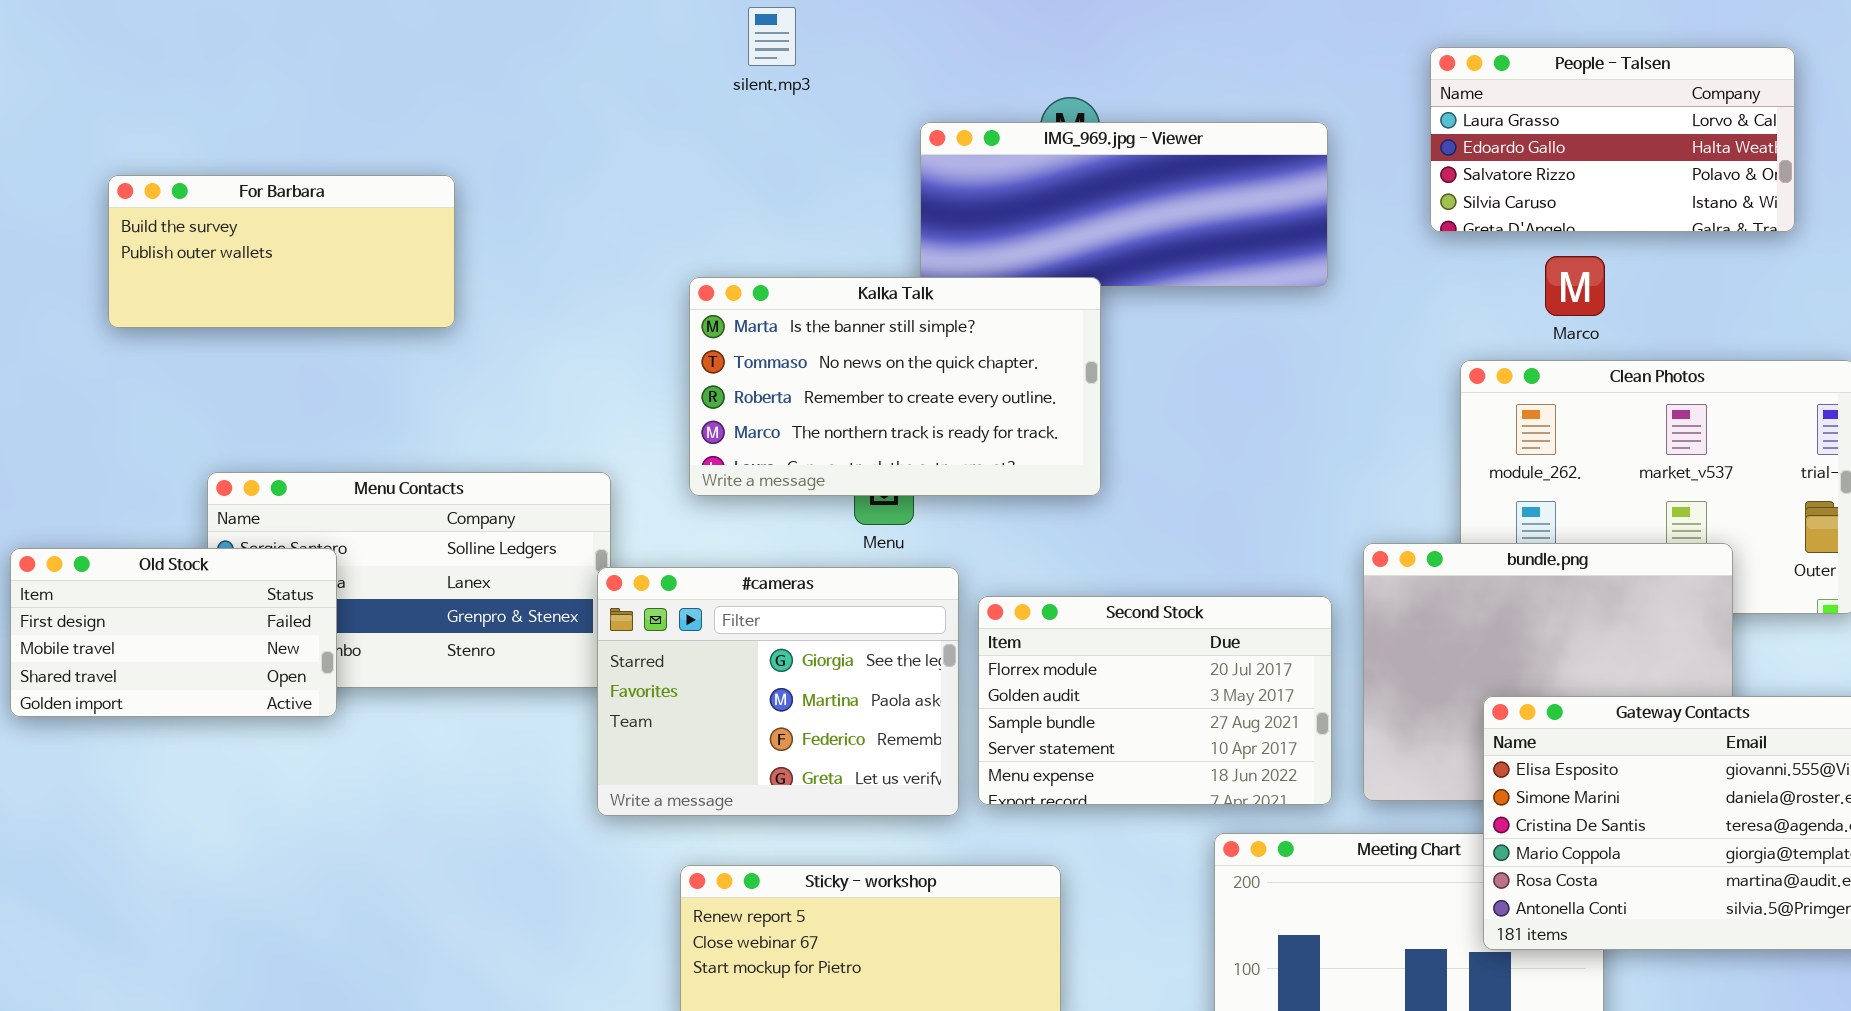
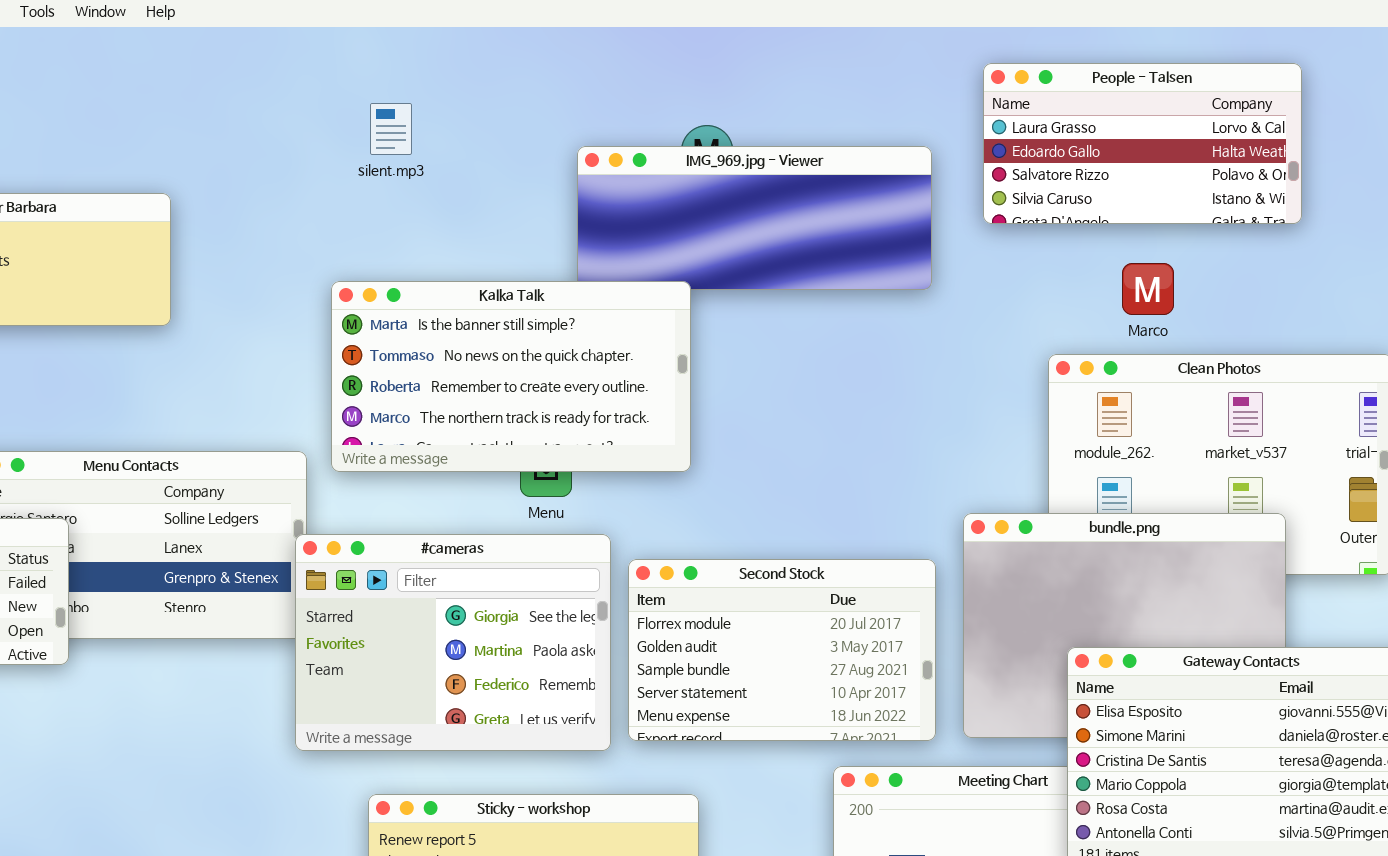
silent.mp3: [748,7,796,66] -> [370,103,412,155], moved
People - Talsen: [1430,47,1795,232] -> [983,63,1302,224], moved
Kalka Talk: [689,277,1101,496] -> [331,281,691,472], moved

